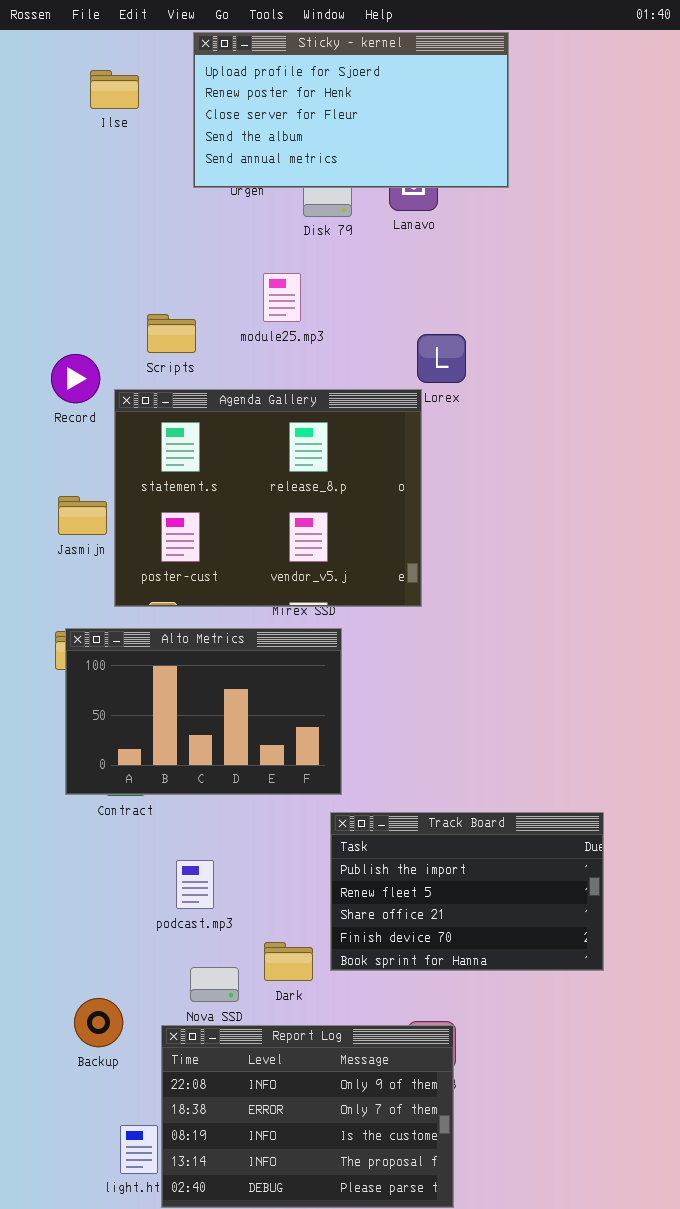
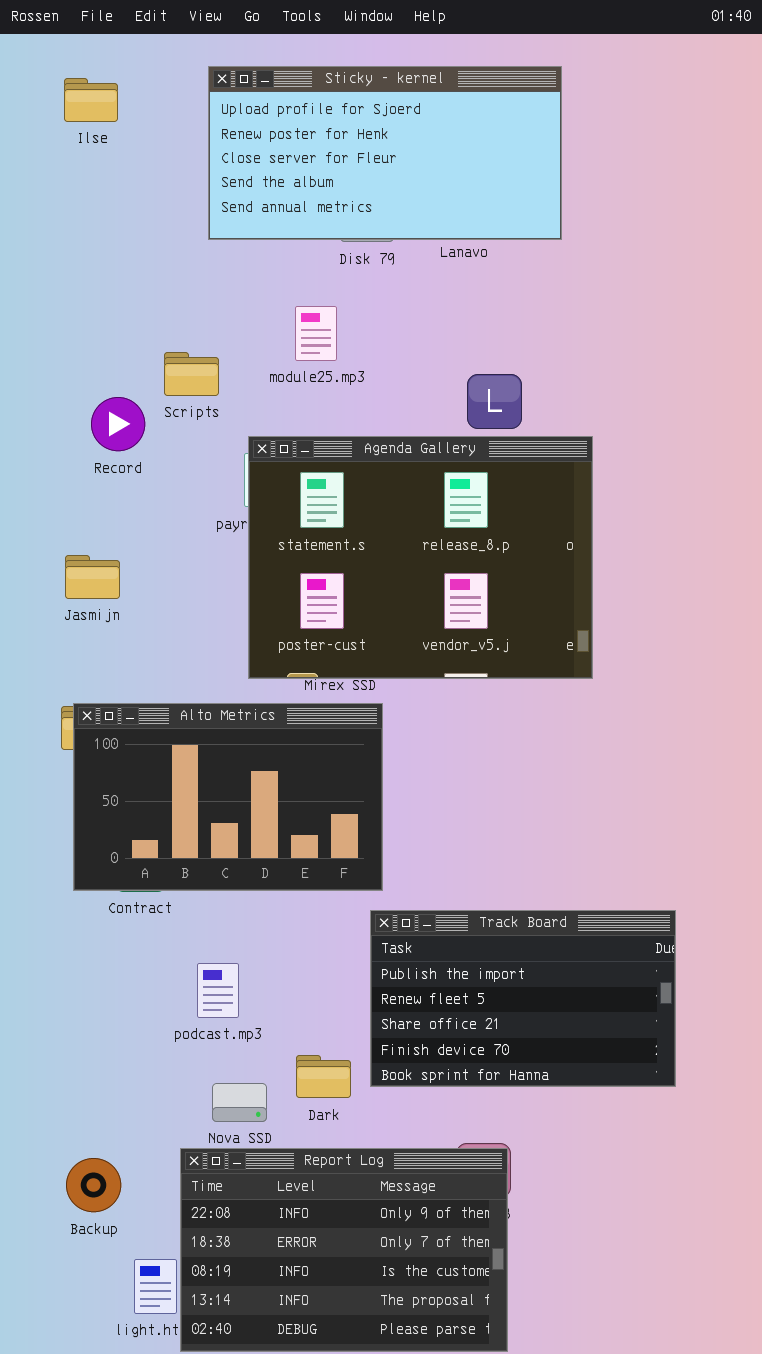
Sticky - kernel: [193,32,509,188] -> [208,66,562,240], moved
Ilse: [90,70,139,109] -> [64,78,118,122], moved
Record: [51,354,100,403] -> [91,397,145,451], moved
Agenda Gallery: [114,389,422,607] -> [248,436,593,679], moved
Backup: [74,998,123,1047] -> [66,1158,121,1212], moved

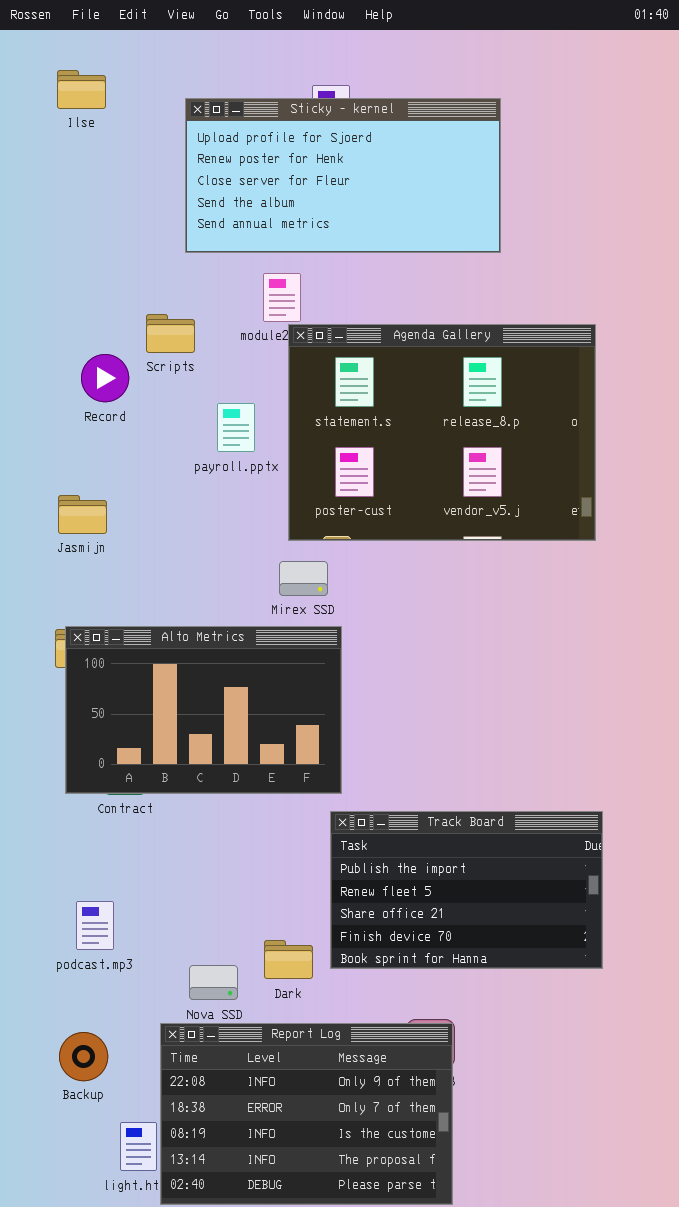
Sticky - kernel: [208,66,562,240] -> [185,98,501,253], moved
Agenda Gallery: [248,436,593,679] -> [288,324,596,541], moved
podcast.mp3: [197,963,239,1018] -> [76,901,114,950], moved

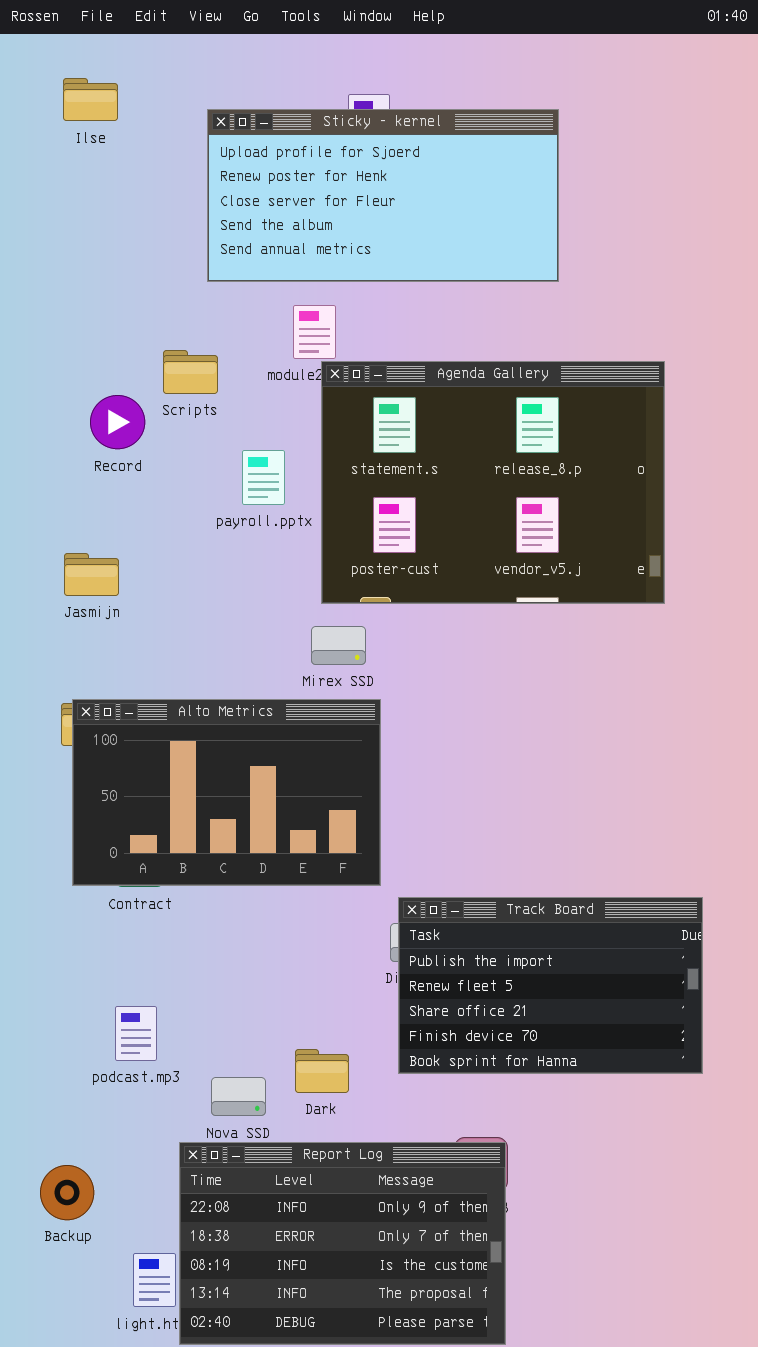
Track Board: [330,811,603,969] -> [398,897,703,1074], moved
podcast.mp3: [76,901,114,950] -> [115,1006,157,1061], moved
Backup: [59,1032,108,1081] -> [40,1165,94,1220], moved

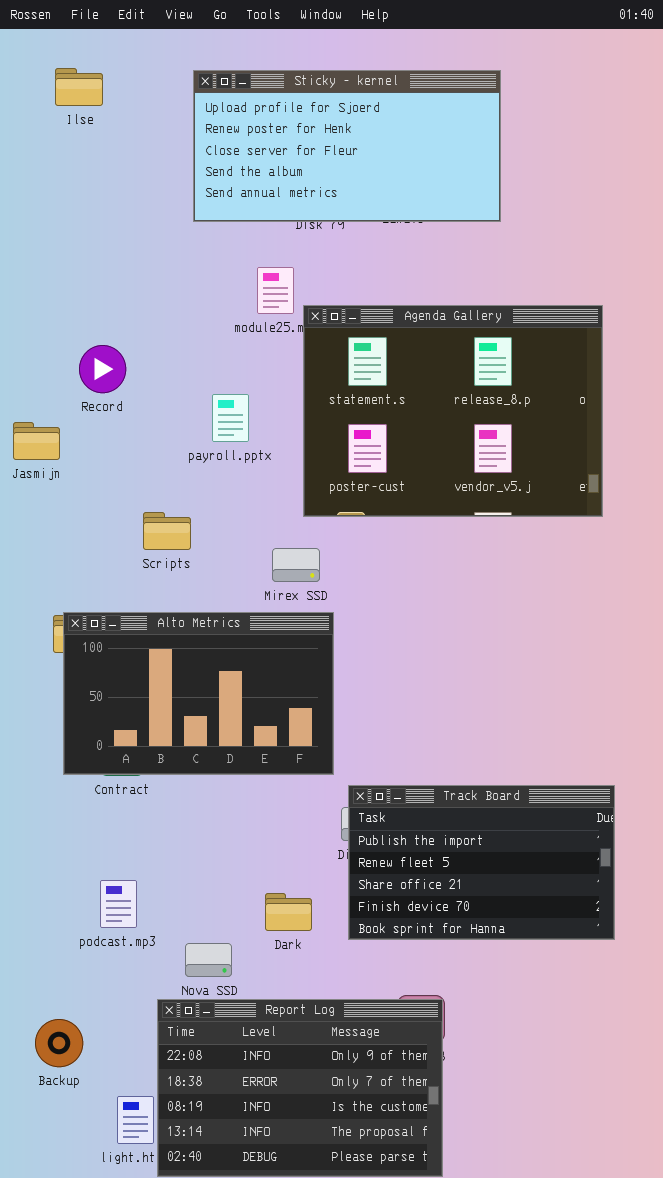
Sticky - kernel: [207,109,559,282] -> [193,70,501,222], moved
Scripts: [163,350,218,394] -> [143,512,191,550], moved
Agenda Gallery: [321,361,665,604] -> [303,305,603,517], moved
Jasmijn: [64,553,119,596] -> [13,422,60,460], moved
Dark: [295,1049,349,1093] -> [265,893,312,931], moved

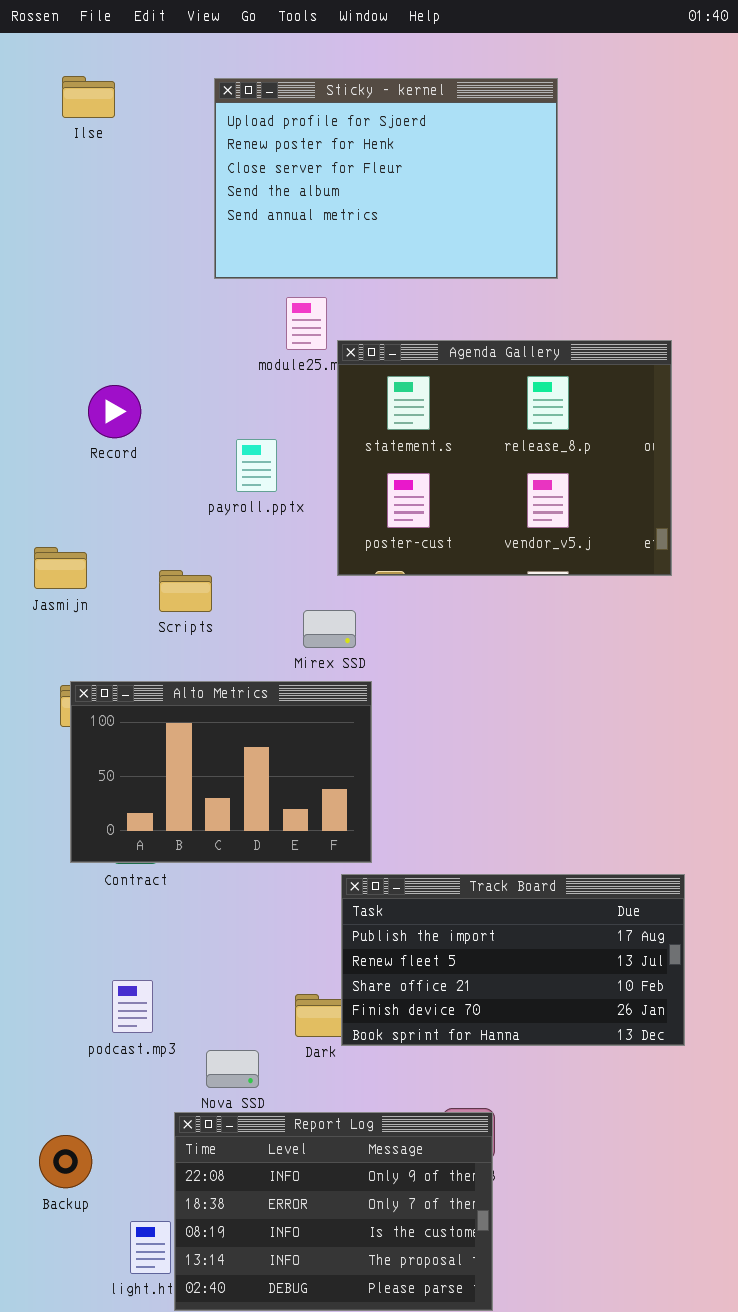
Sticky - kernel: [193,70,501,222] -> [214,78,558,279], resized
Jasmijn: [13,422,60,460] -> [34,547,87,589], moved
Track Board: [348,785,615,940] -> [341,874,685,1046], resized

